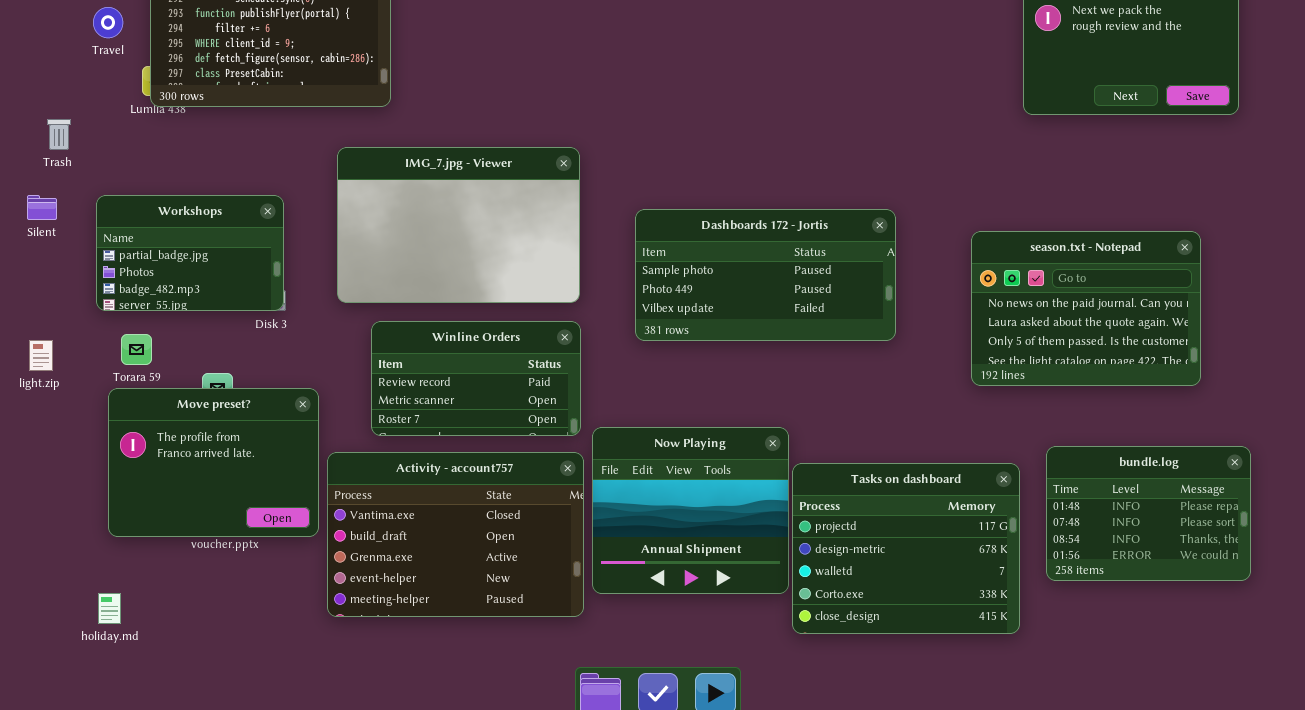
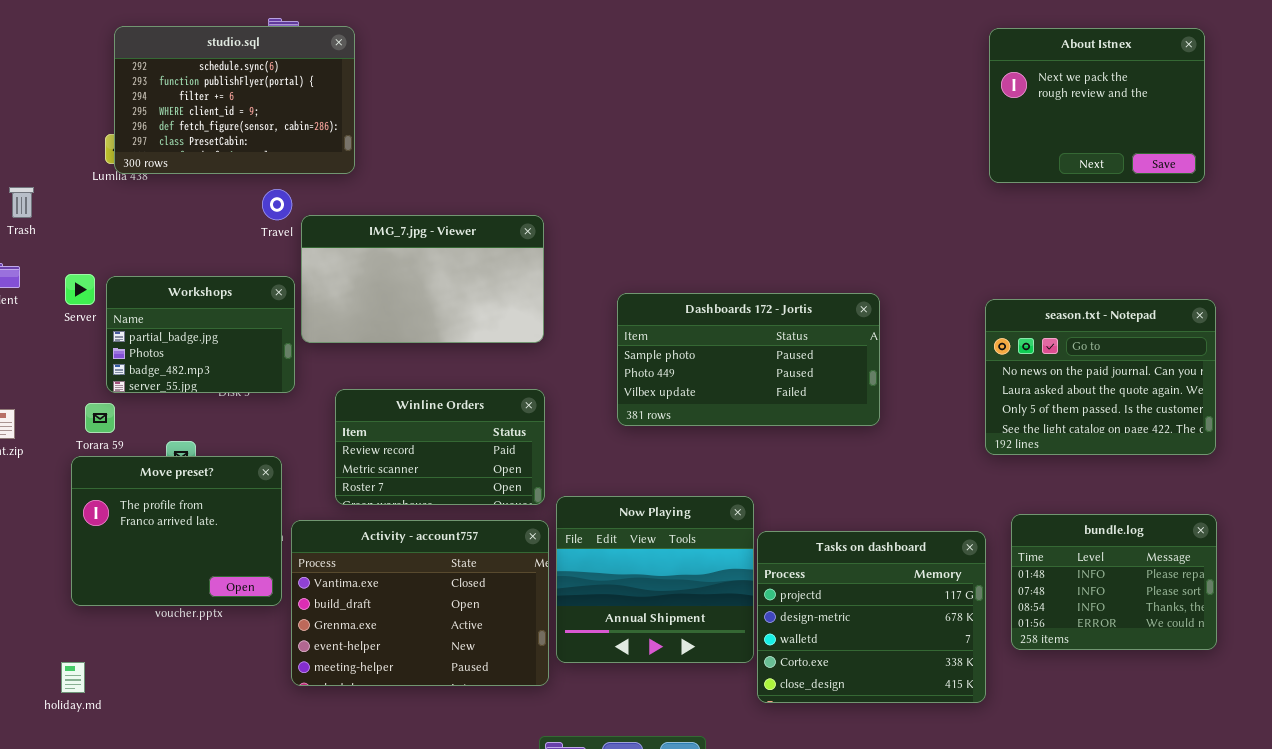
Travel: [93,7,123,38] -> [262,189,292,220], moved
IMG_7.jpg - Viewer: [337,147,580,303] -> [301,215,544,343], resized
Workshops: [96,195,284,311] -> [106,276,295,393], moved
Dashboards 172 - Jortis: [635,209,896,341] -> [617,293,880,426], moved
season.txt - Notepad: [971,231,1201,386] -> [985,299,1216,455], moved

